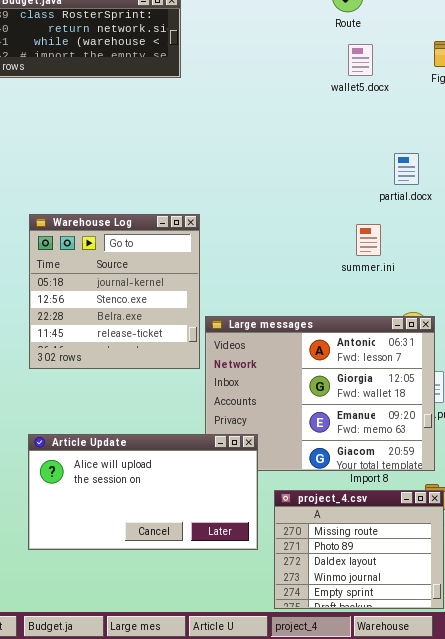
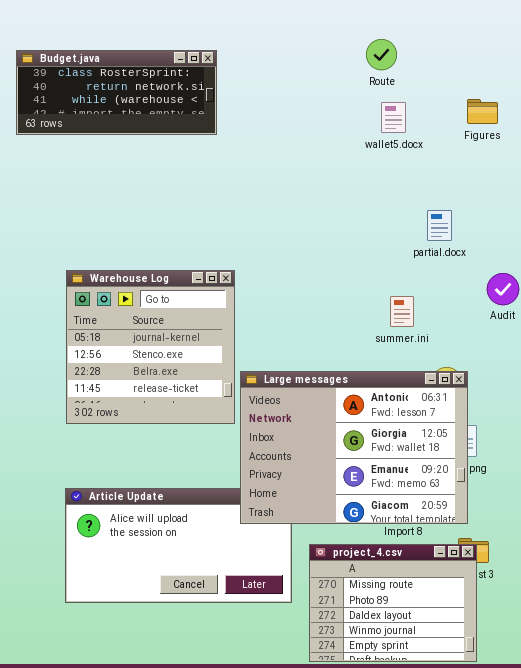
summer.ini: [356,224,381,256] -> [390,296,414,327], moved
Large messages: [205,316,435,471] -> [240,371,468,524], raised

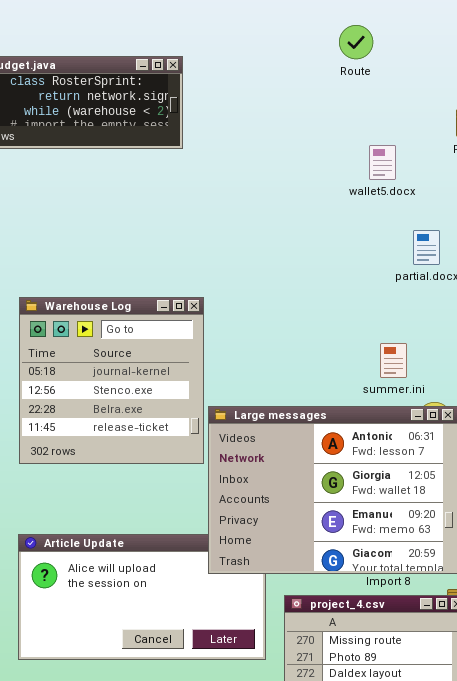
Route: [366,39,397,70] -> [339,25,373,59], moved
wallet5.docx: [381,102,406,133] -> [369,145,396,180], moved
summer.ini: [390,296,414,327] -> [380,343,407,378], moved

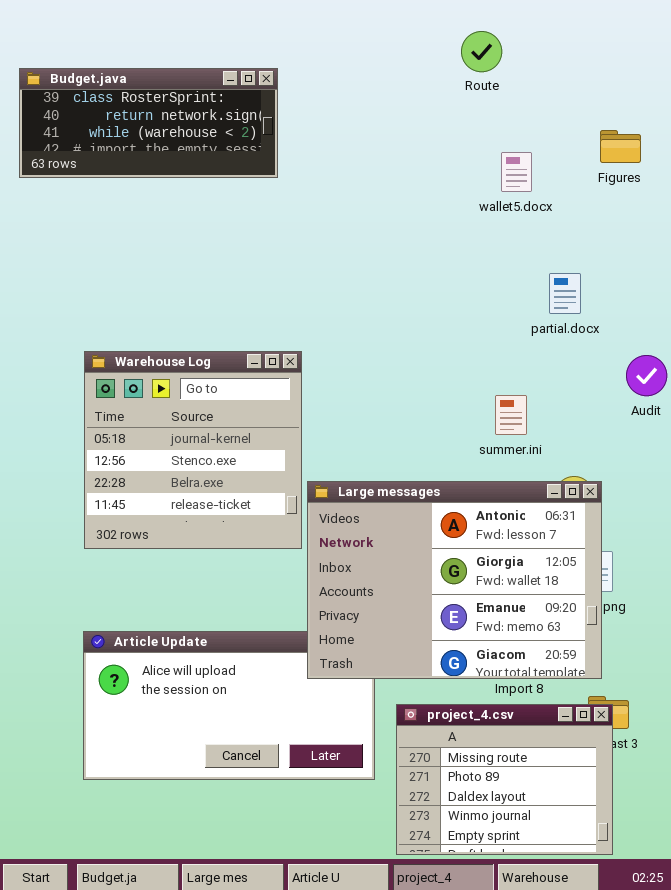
wallet5.docx: [369,145,396,180] -> [501,152,532,192], moved
summer.ini: [380,343,407,378] -> [495,395,527,435], moved

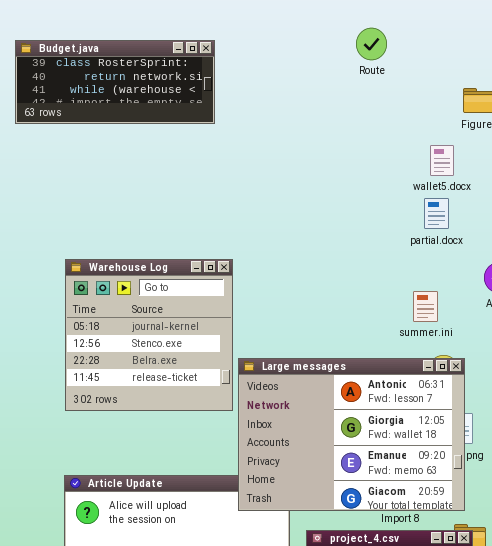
Route: [461,31,502,72] -> [356,28,387,60], moved
wallet5.docx: [501,152,532,192] -> [430,145,454,176], moved
summer.ini: [495,395,527,435] -> [413,291,438,322], moved

